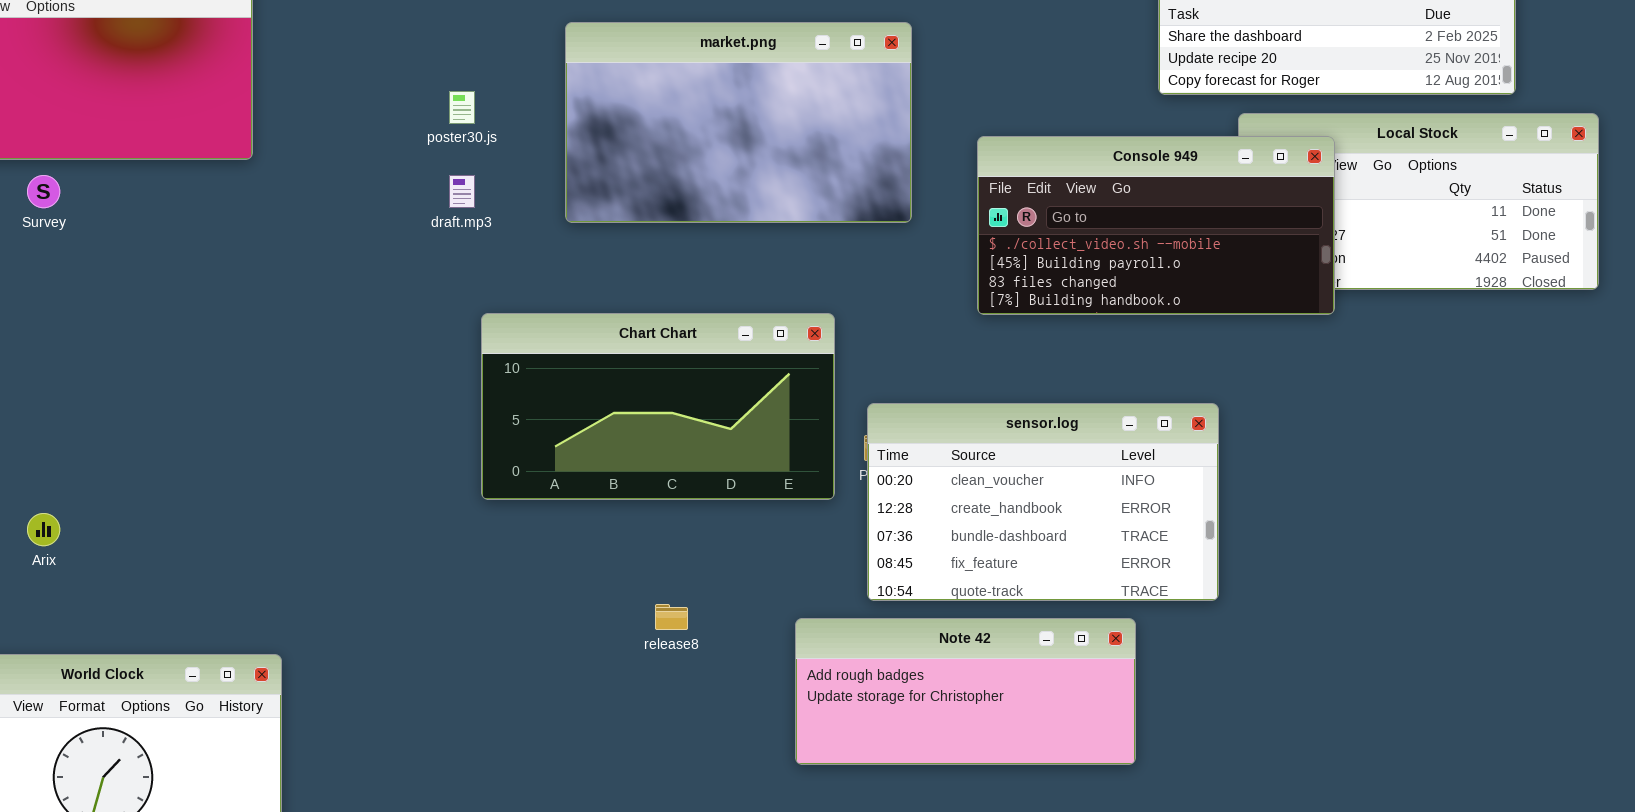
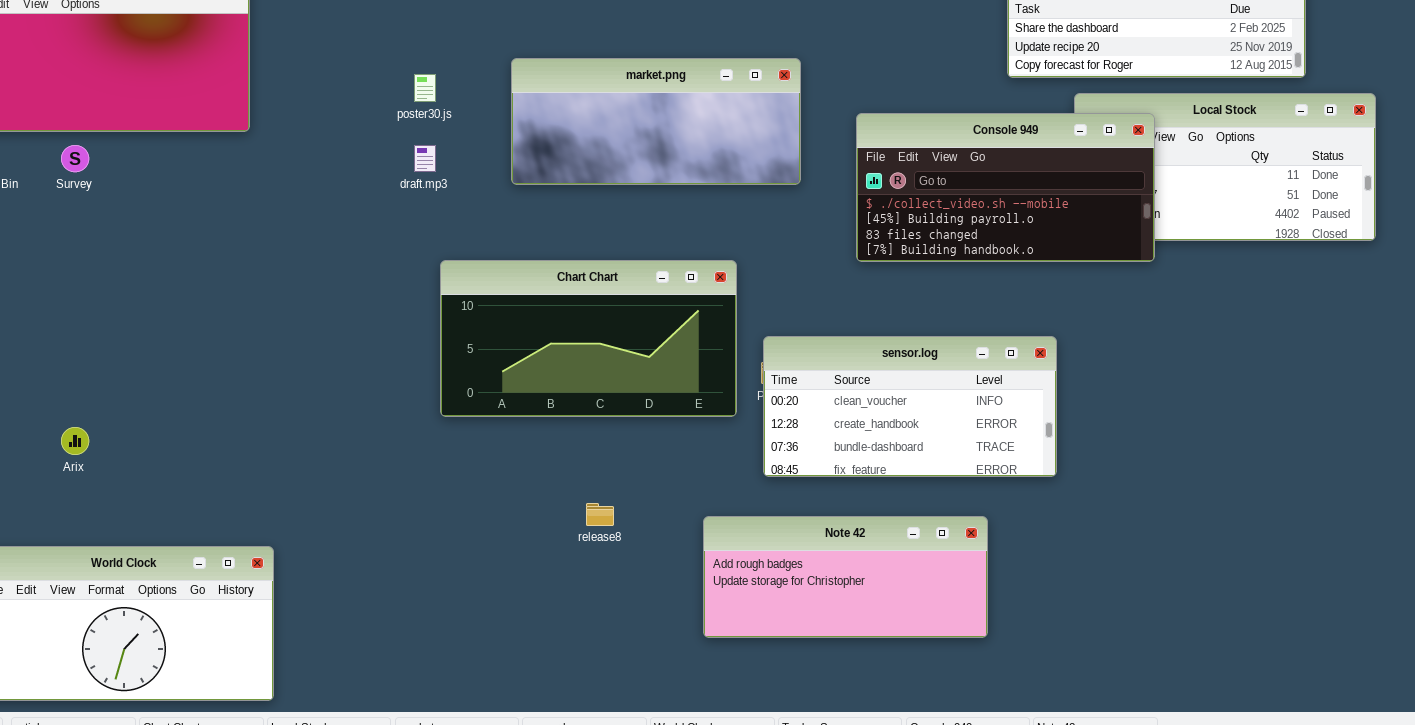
market.png: [565,22,912,223] -> [511,58,801,185], resized
sensor.log: [867,403,1219,601] -> [763,336,1057,477], resized

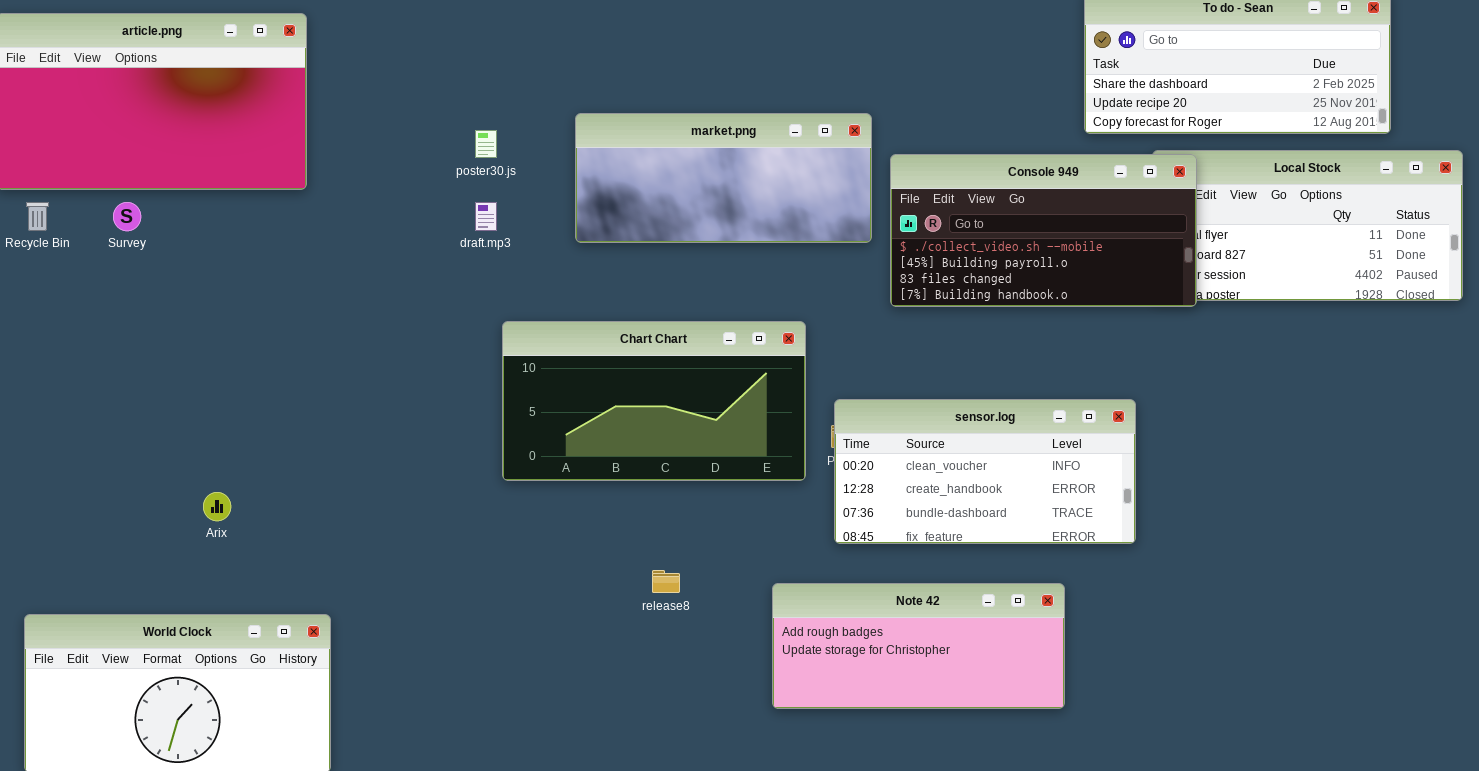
Console 949: [856,113,1155,262] -> [890,154,1197,307], moved
Arix: [61,427,89,455] -> [203,492,231,521], moved

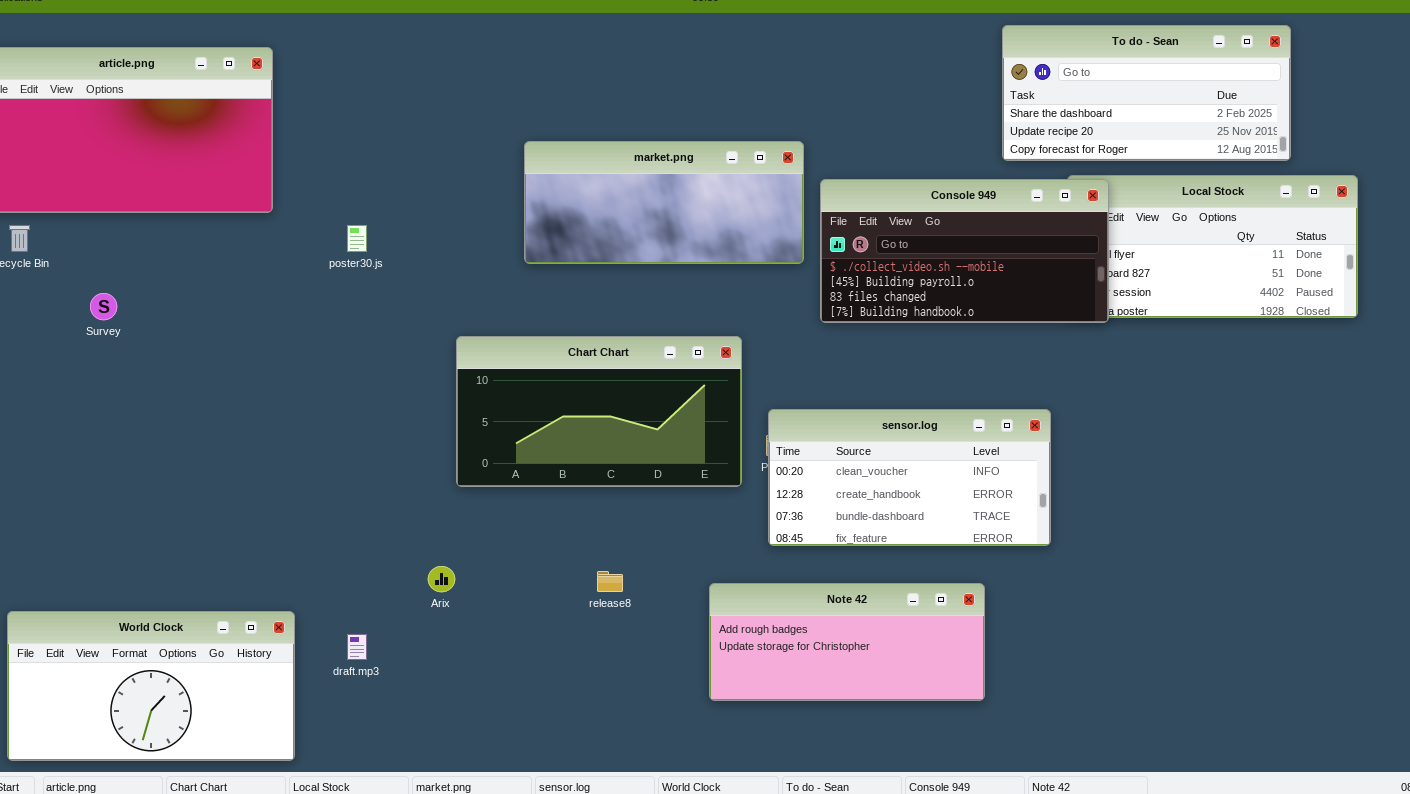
poster30.js: [475,130,497,158] -> [347,225,367,252], moved
Survey: [113,202,141,231] -> [90,293,117,320], moved
draft.mp3: [475,202,497,231] -> [347,634,367,660], moved
Arix: [203,492,231,521] -> [428,566,455,592], moved

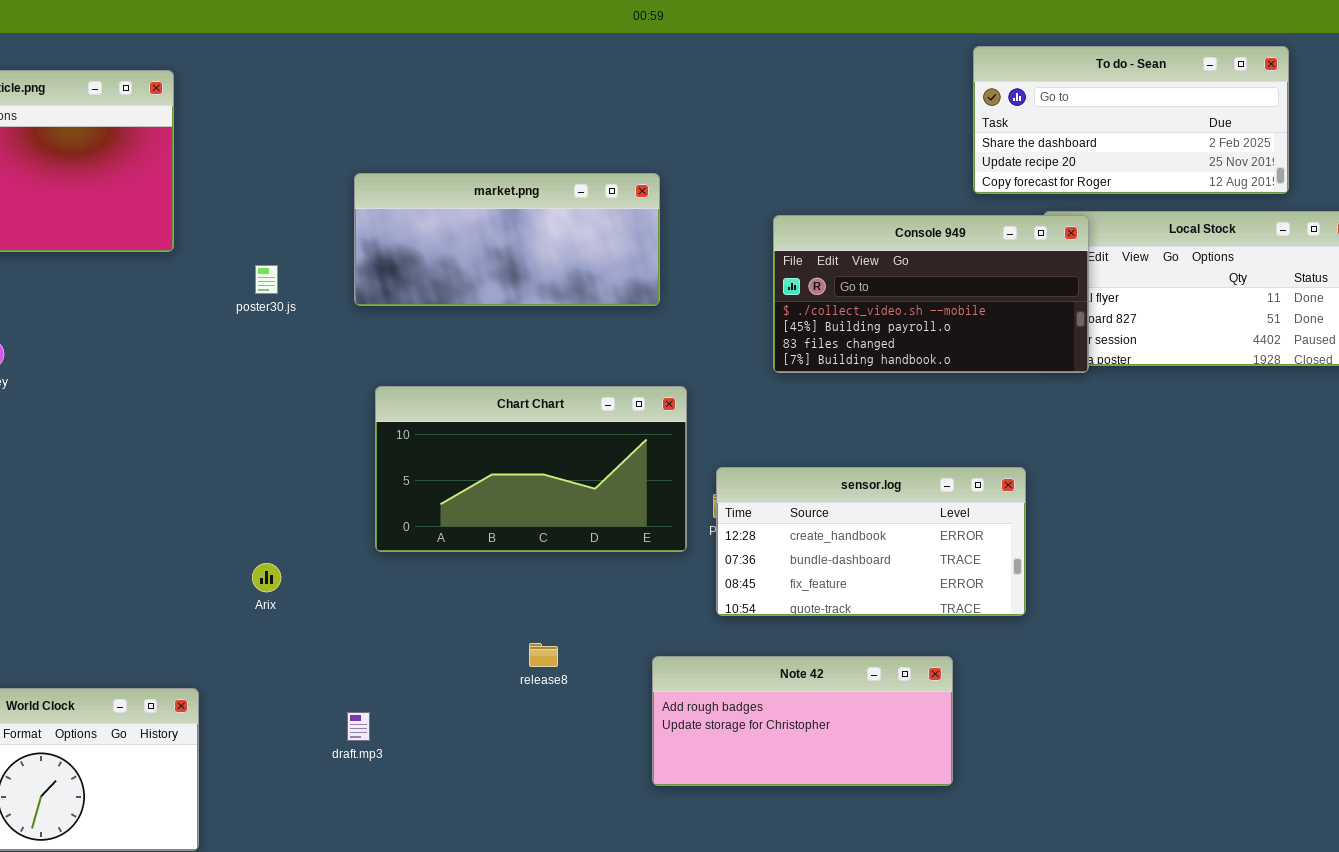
market.png: [524,141,804,264] -> [354,173,660,306], moved
sensor.log: [768,409,1051,546] -> [716,467,1026,616], scrolled down 1 row
Arix: [428,566,455,592] -> [252,563,281,592], moved
draft.mp3: [347,634,367,660] -> [347,712,370,741], moved

